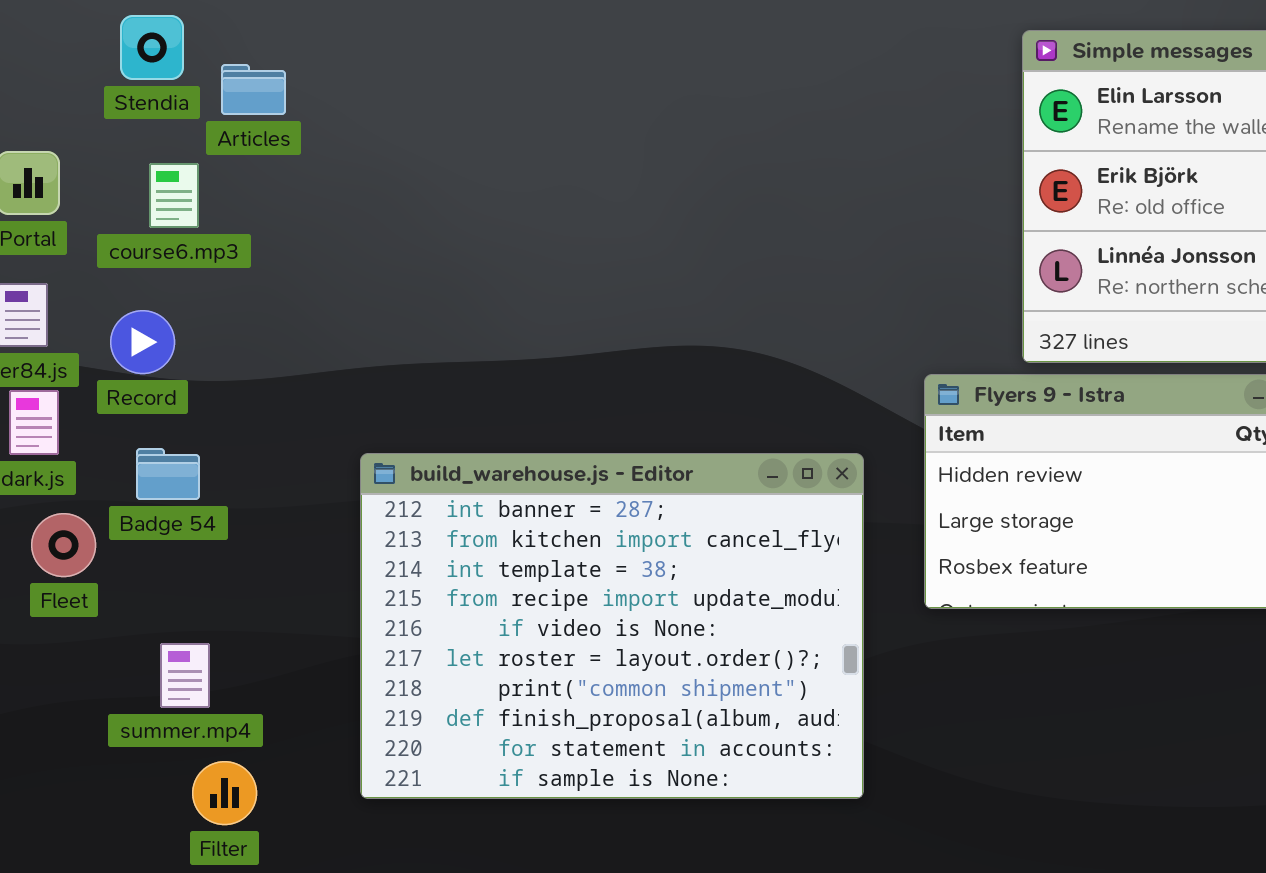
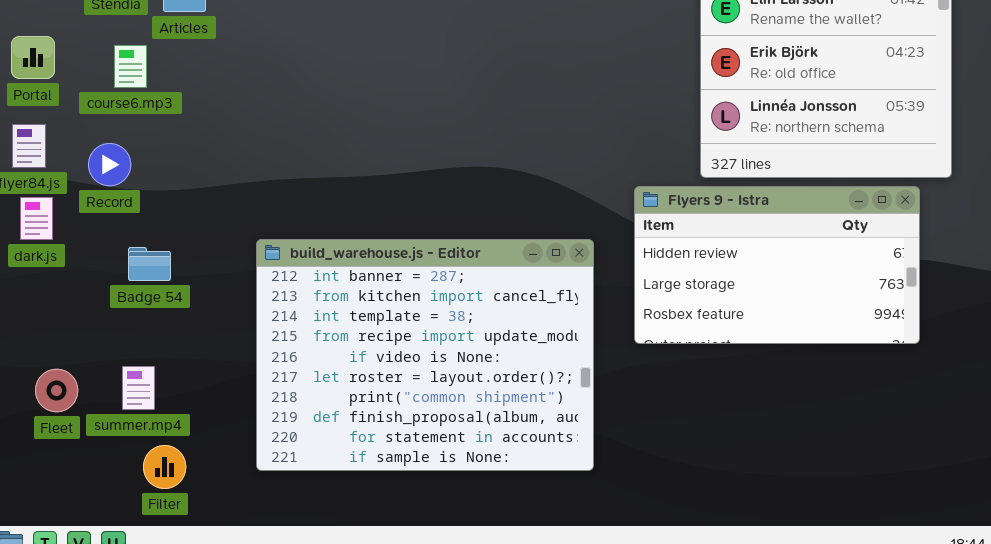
Badge 54: [136,448,200,500] -> [128,247,171,281], moved
Fleet: [31,513,96,577] -> [35,369,78,412], moved

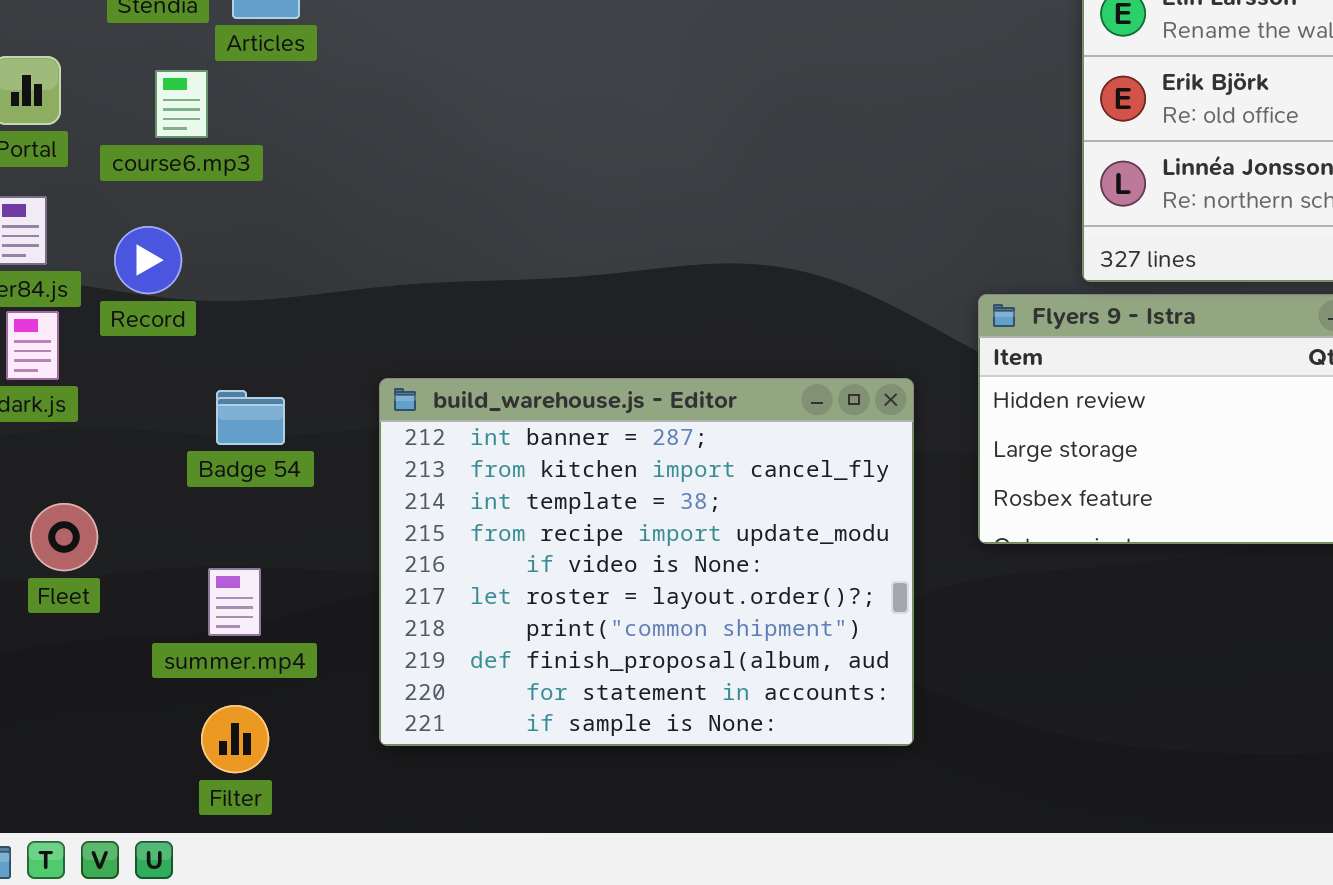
Badge 54: [128,247,171,281] -> [216,390,285,445], moved
summer.mp4: [122,366,155,410] -> [208,568,261,636], moved
Fleet: [35,369,78,412] -> [30,503,98,571], moved

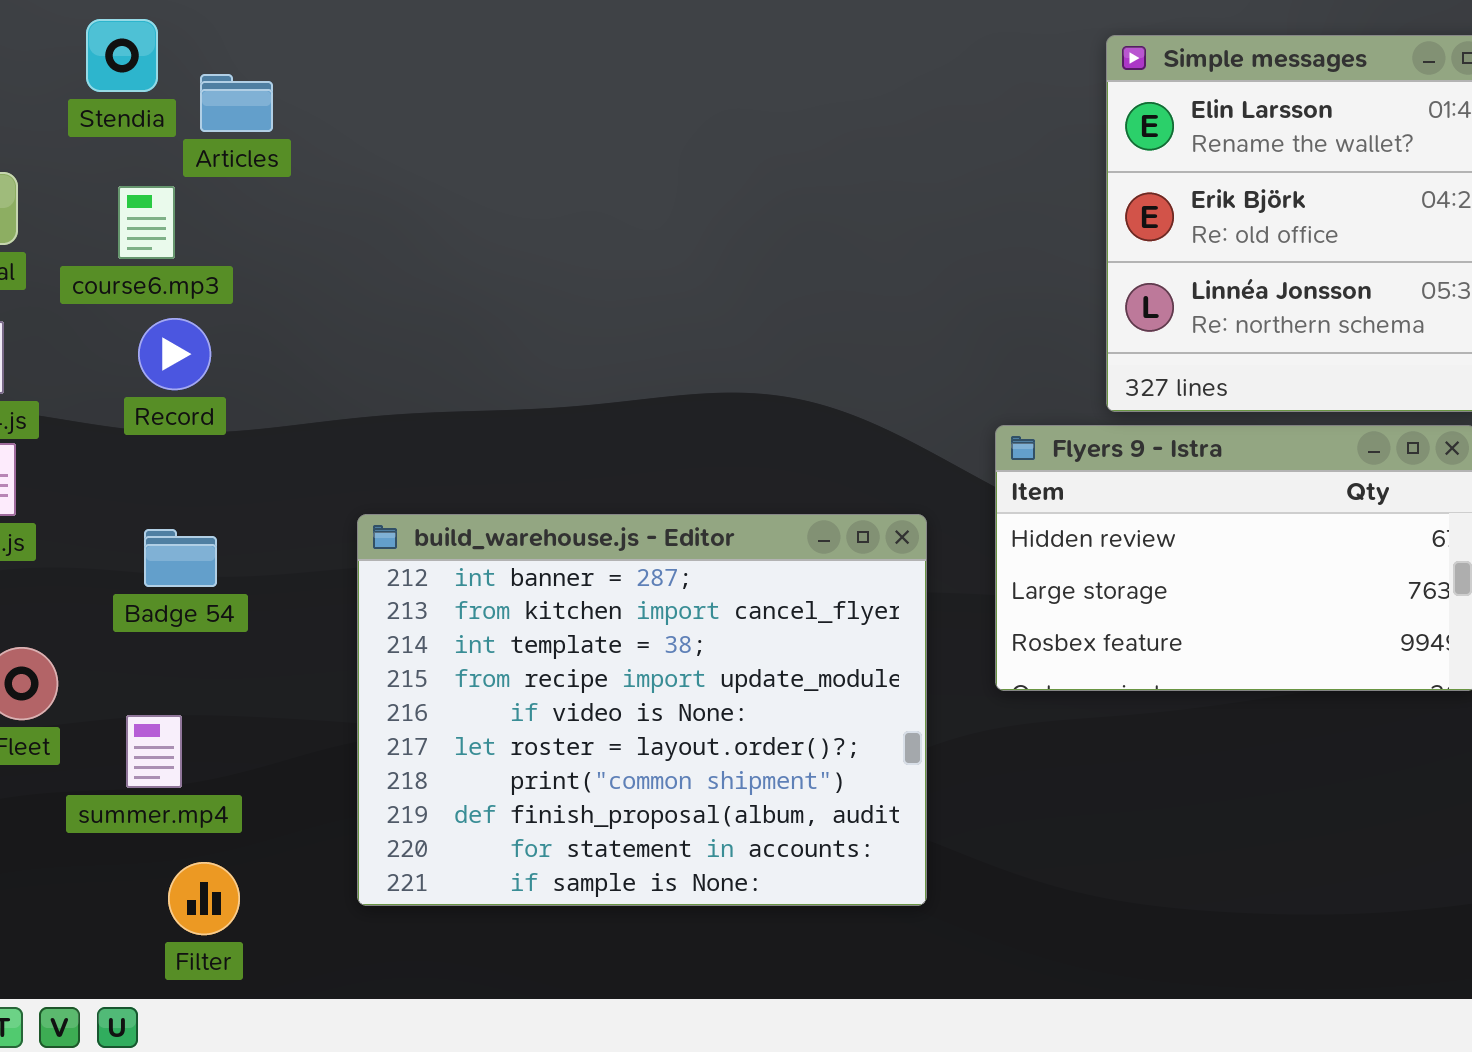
Record: [114,226,182,294] -> [138,318,211,390], moved
Badge 54: [216,390,285,445] -> [144,529,217,587], moved
summer.mp4: [208,568,261,636] -> [126,715,182,788], moved

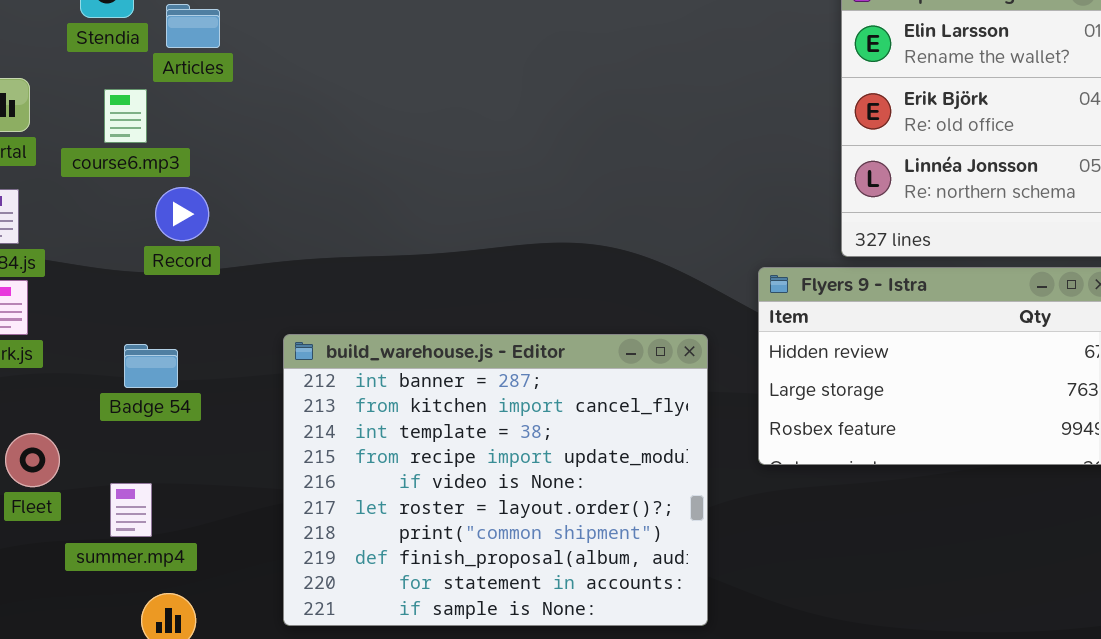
Record: [138,318,211,390] -> [155,187,209,241], moved

